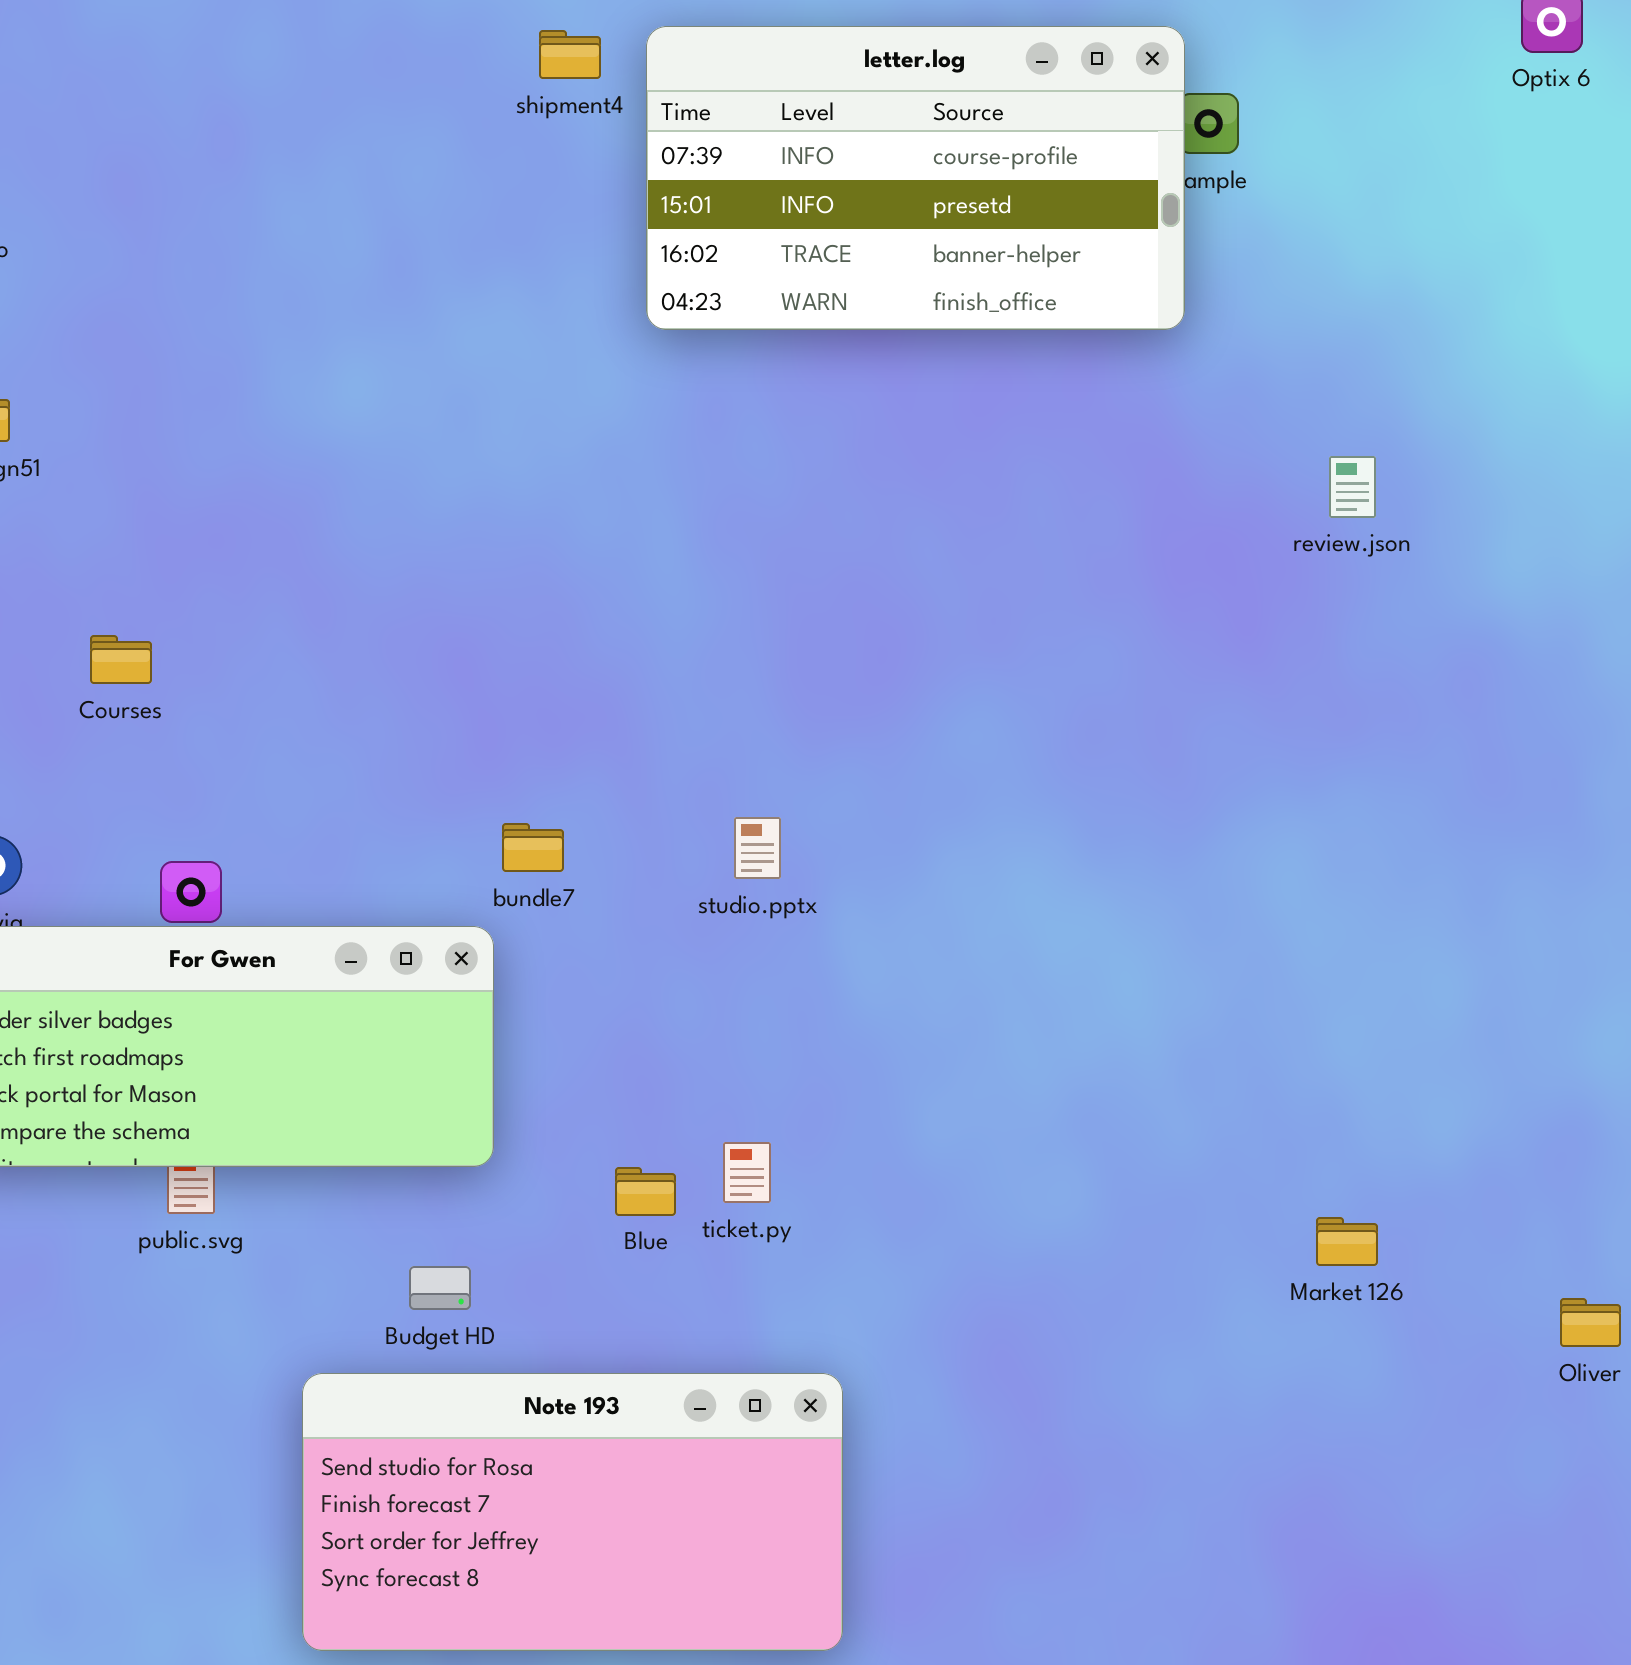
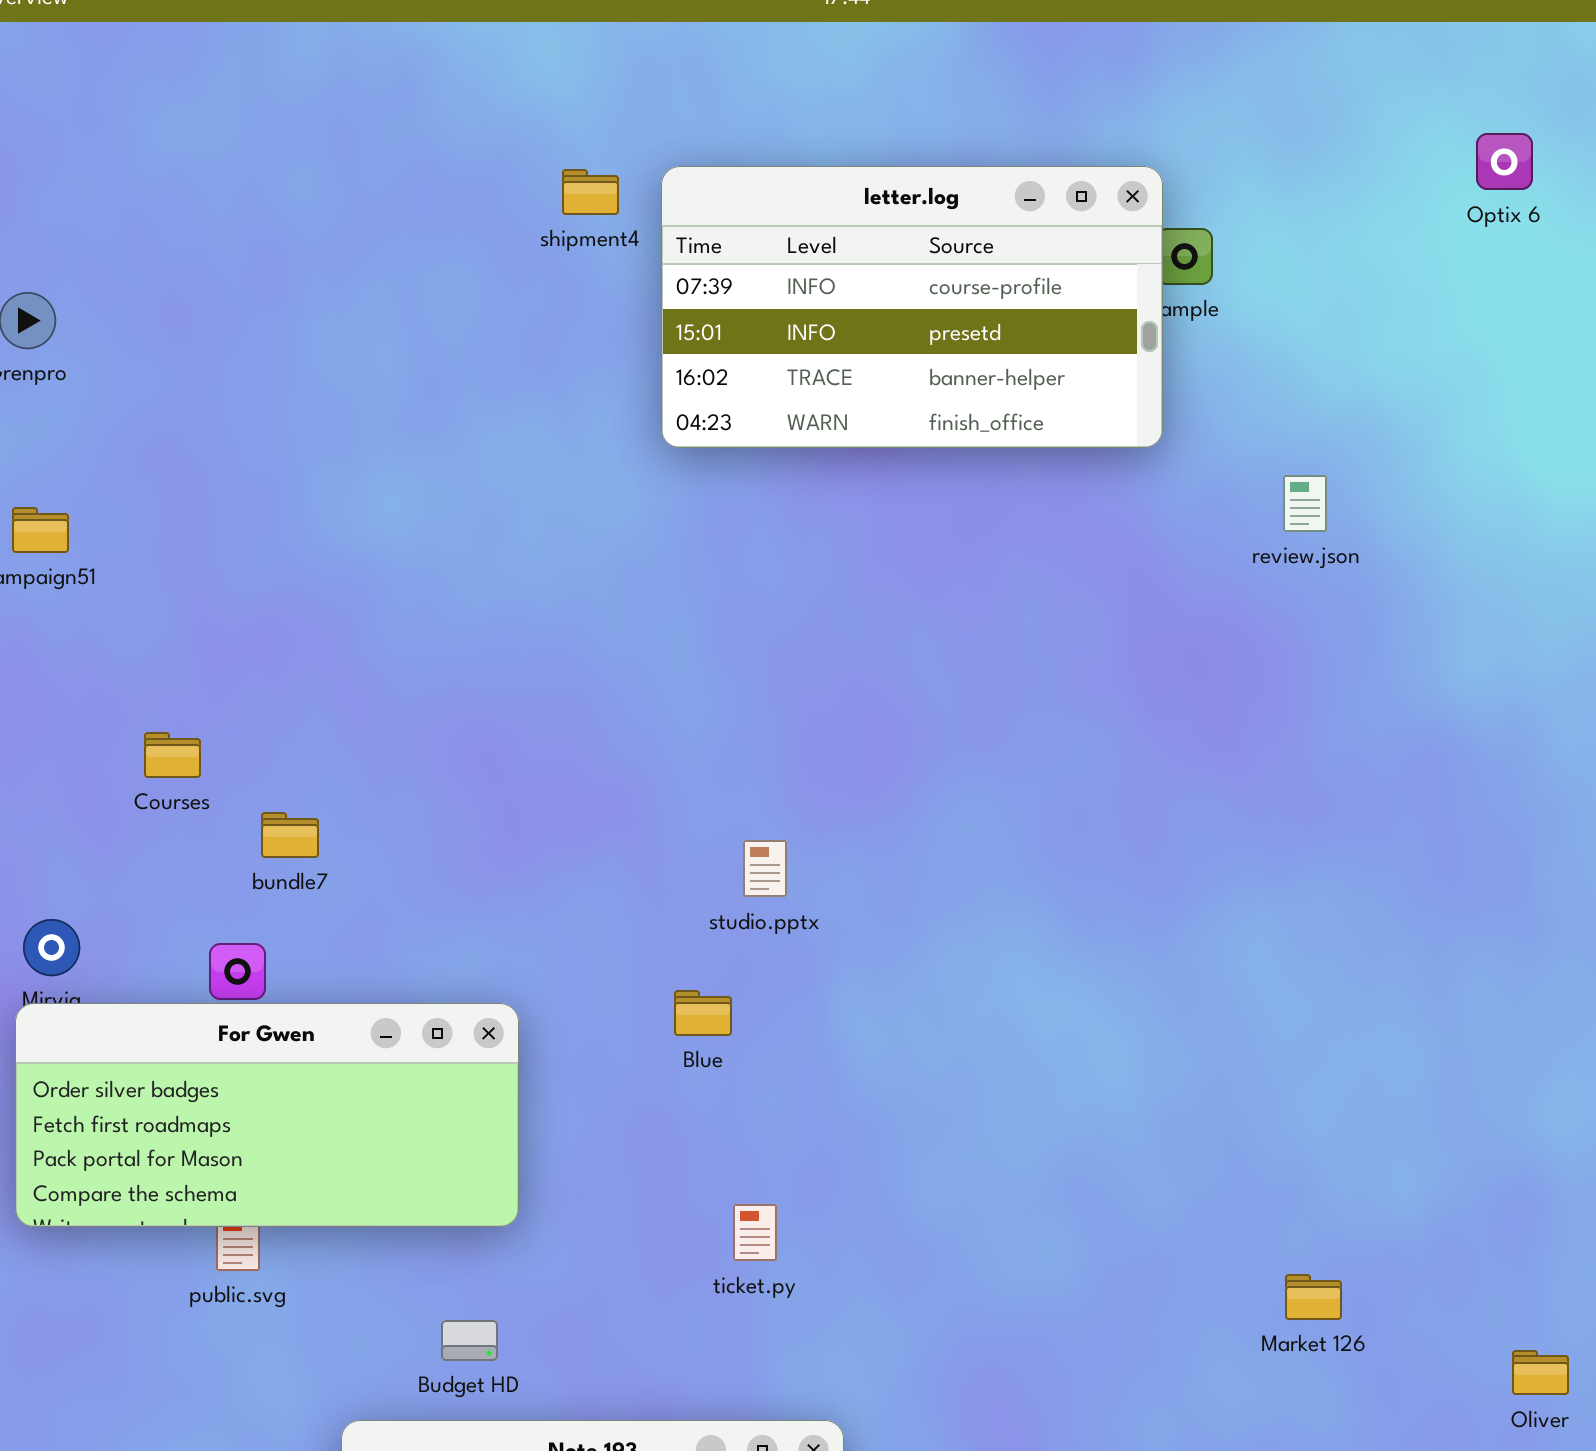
review.json: [1329,456,1376,518] -> [1283,475,1327,532], moved
studio.pptx: [734,817,781,879] -> [743,840,787,897], moved
bundle7: [502,823,564,872] -> [261,812,319,858], moved
Blue: [615,1167,676,1216] -> [674,990,732,1036], moved

